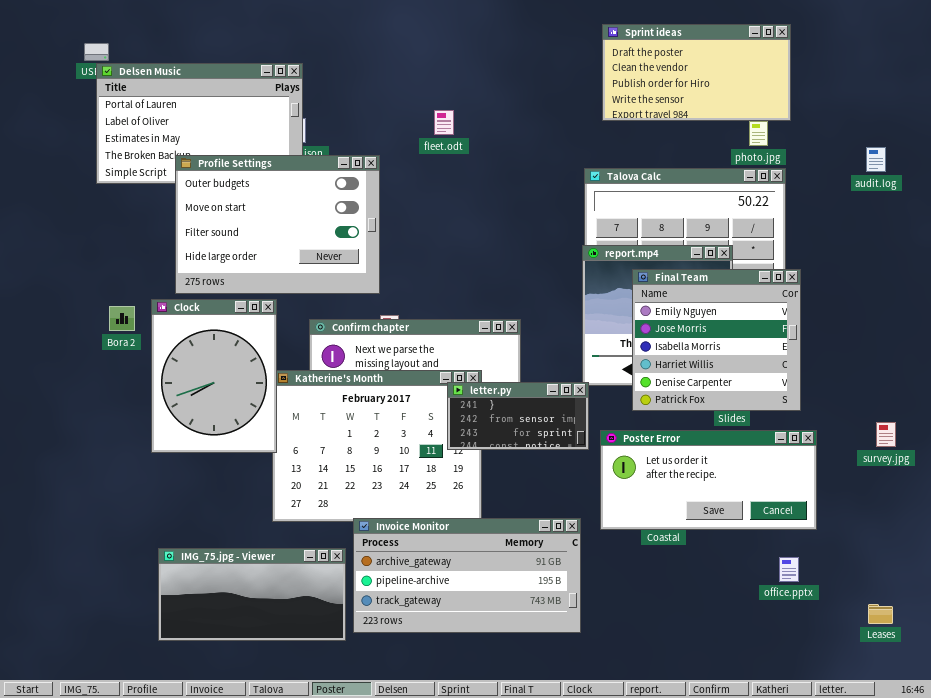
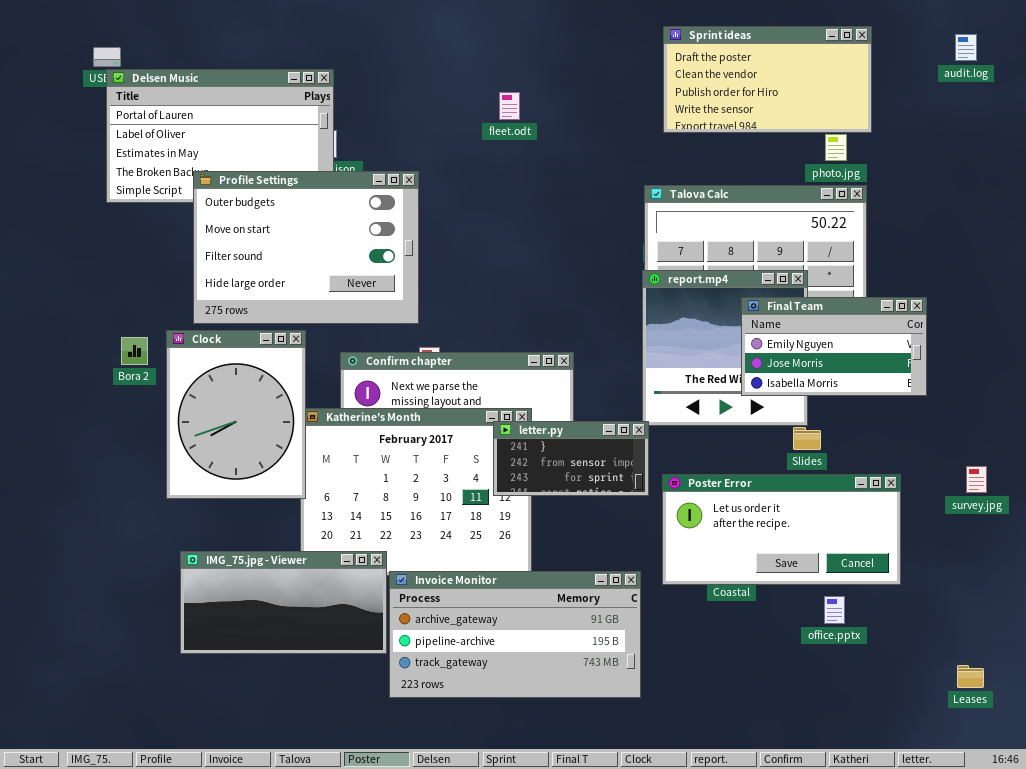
fleet.odt: [434,110,454,135] -> [499,92,520,120], moved
audit.log: [866,147,886,172] -> [955,34,977,61], moved
Final Team: [632,269,801,411] -> [741,297,927,396], moved, resized
IMG_75.jpg - Viewer: [158,548,346,641] -> [180,551,387,654], moved
office.pptx: [779,557,799,582] -> [824,596,845,624], moved

